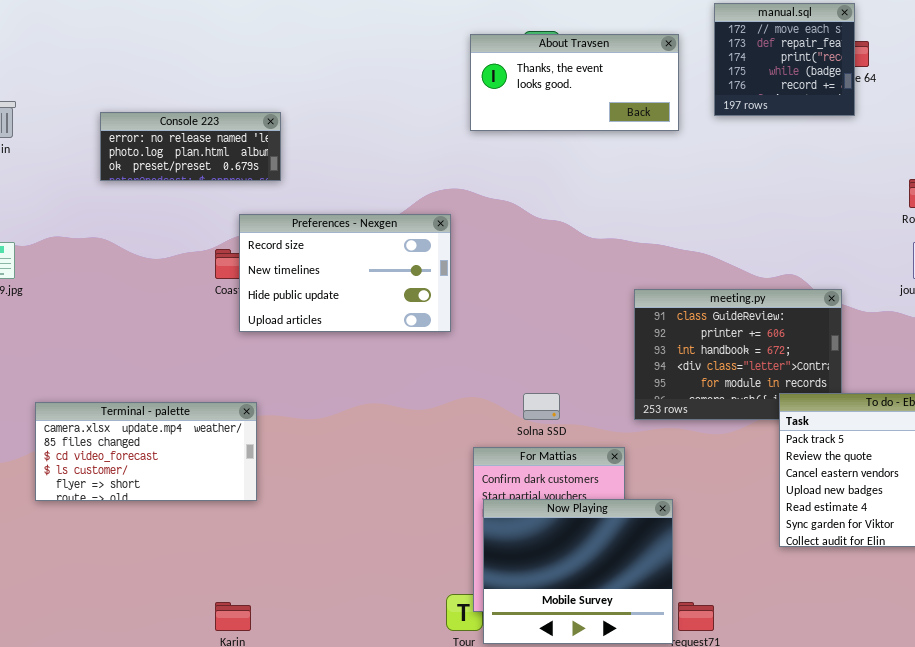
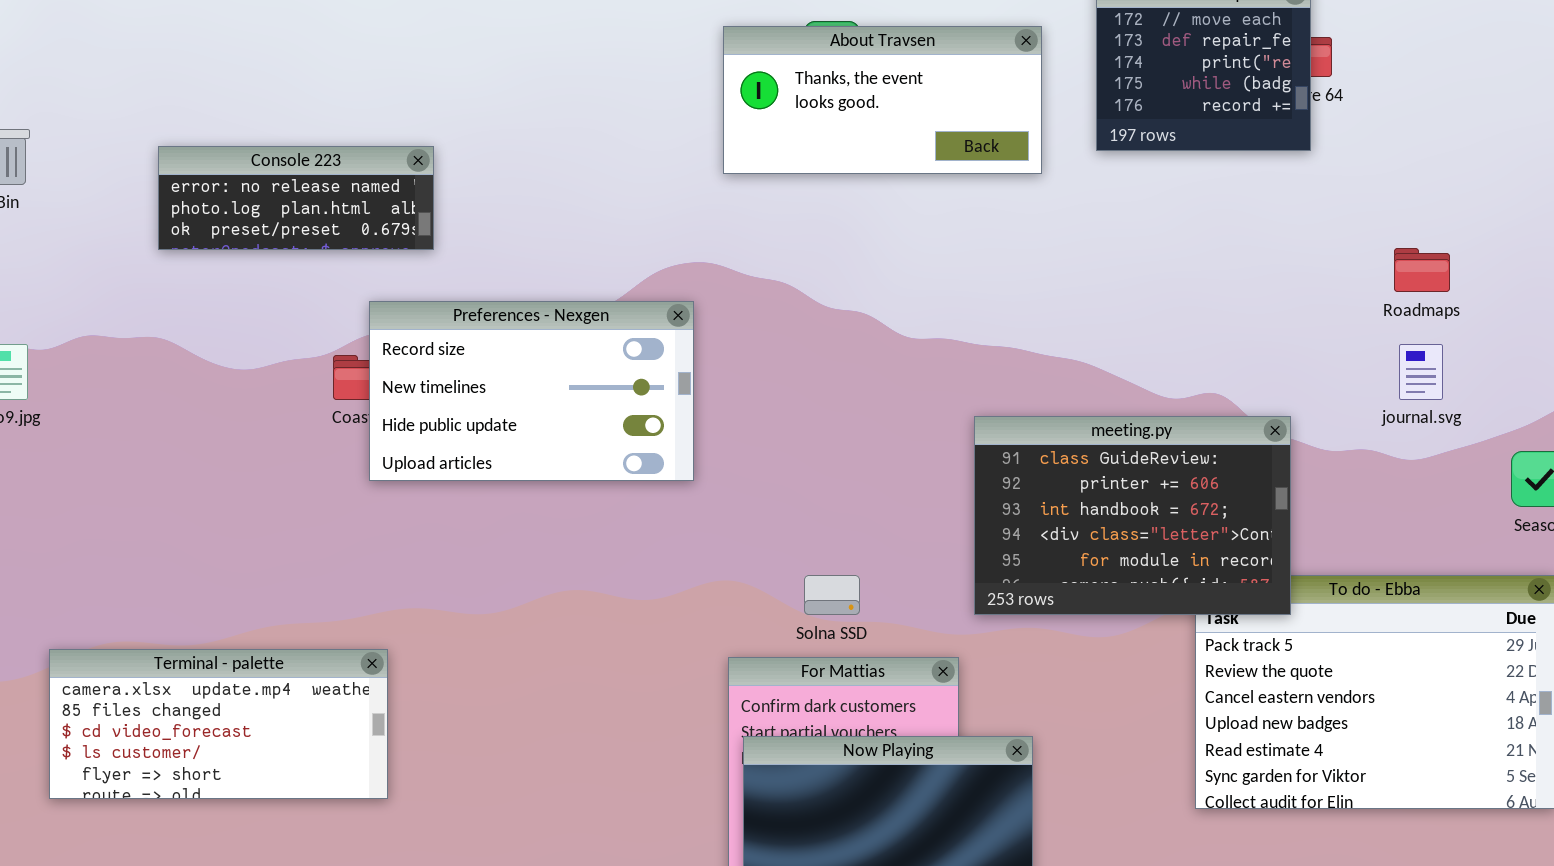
meeting.py: [634,289,842,420] -> [974,416,1291,615], raised
Terminal - palette: [35,402,257,501] -> [49,649,388,799], moved

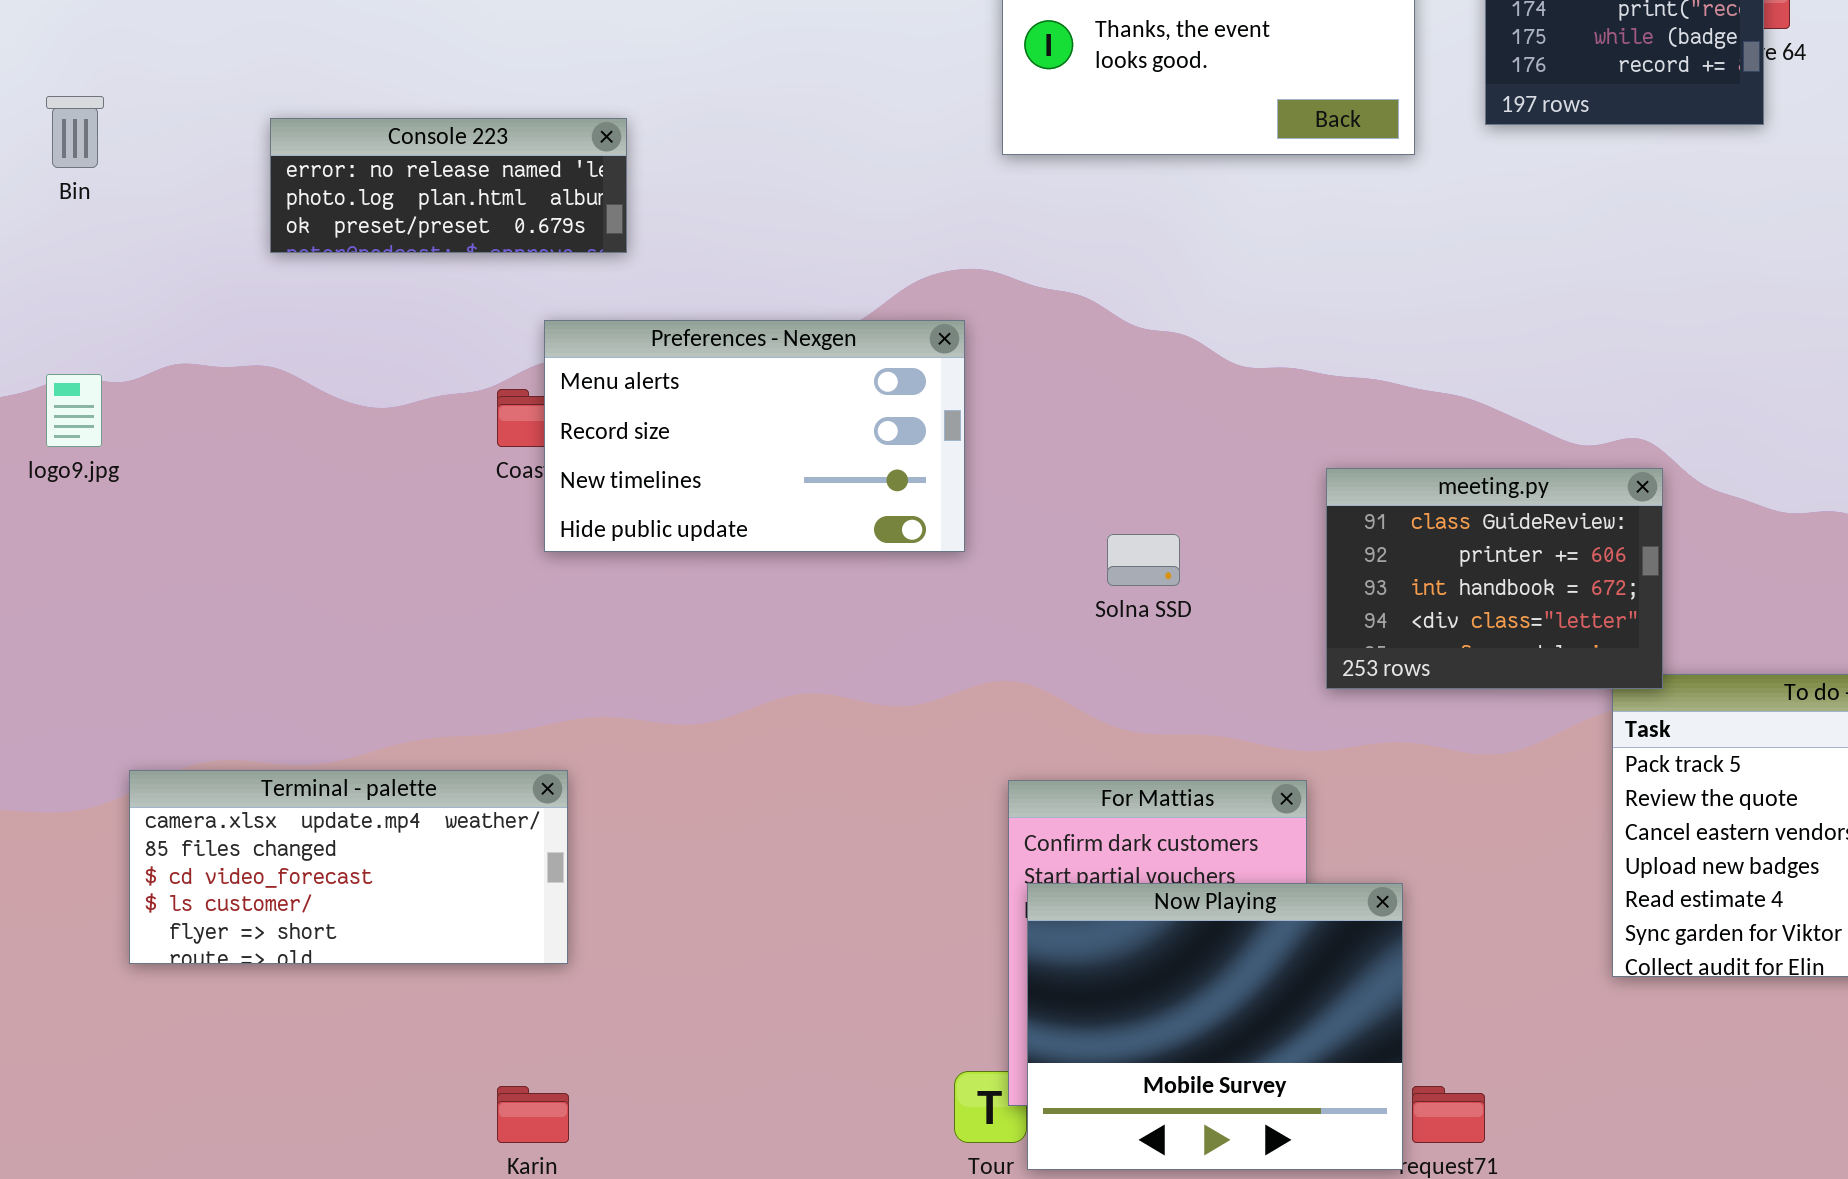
Preferences - Nexgen: [369,301,694,481] -> [544,320,965,552], scrolled up 1 row
meeting.py: [974,416,1291,615] -> [1326,468,1663,689], resized
Solna SSD: [804,575,860,615] -> [1107,534,1180,586], moved

